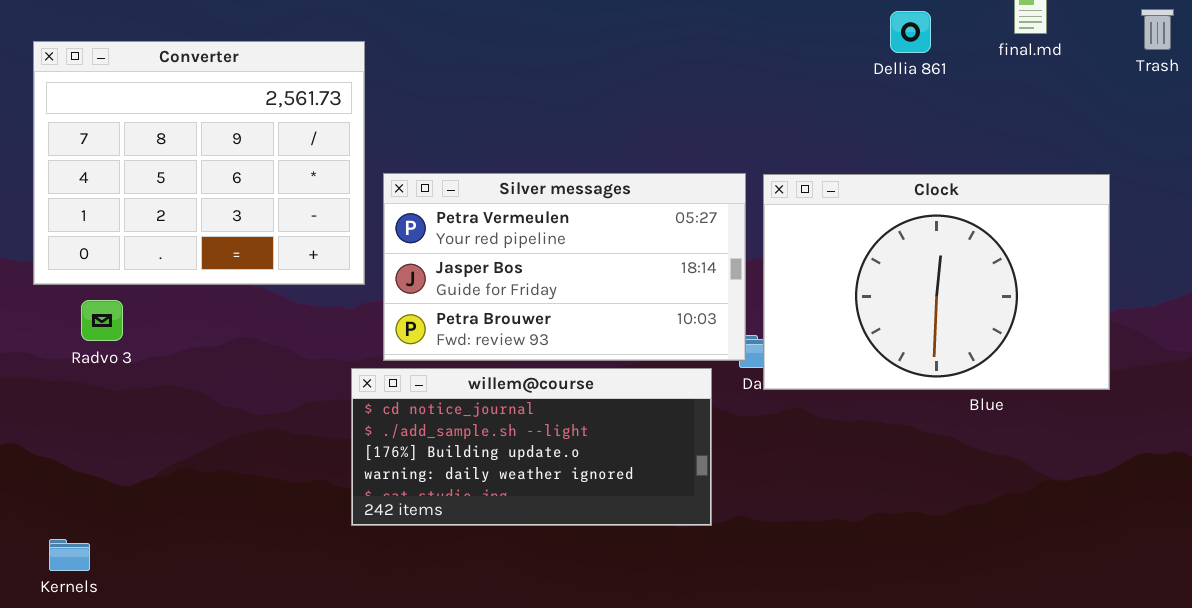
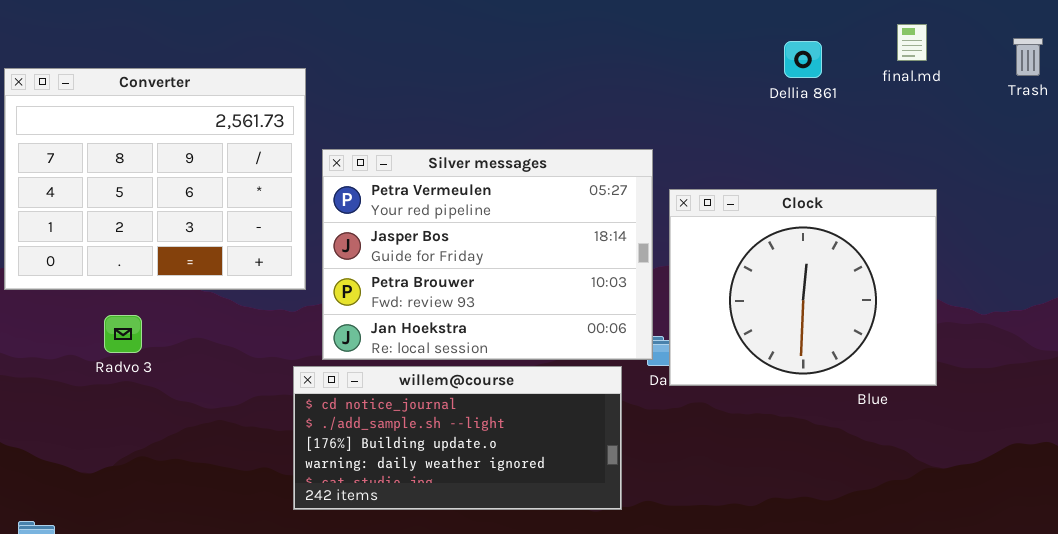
Silver messages: [383,173,746,361] -> [322,149,653,360], resized
Clock: [763,174,1110,390] -> [669,189,937,386], resized
Radvo 3: [81,300,123,341] -> [104,315,142,353], moved

